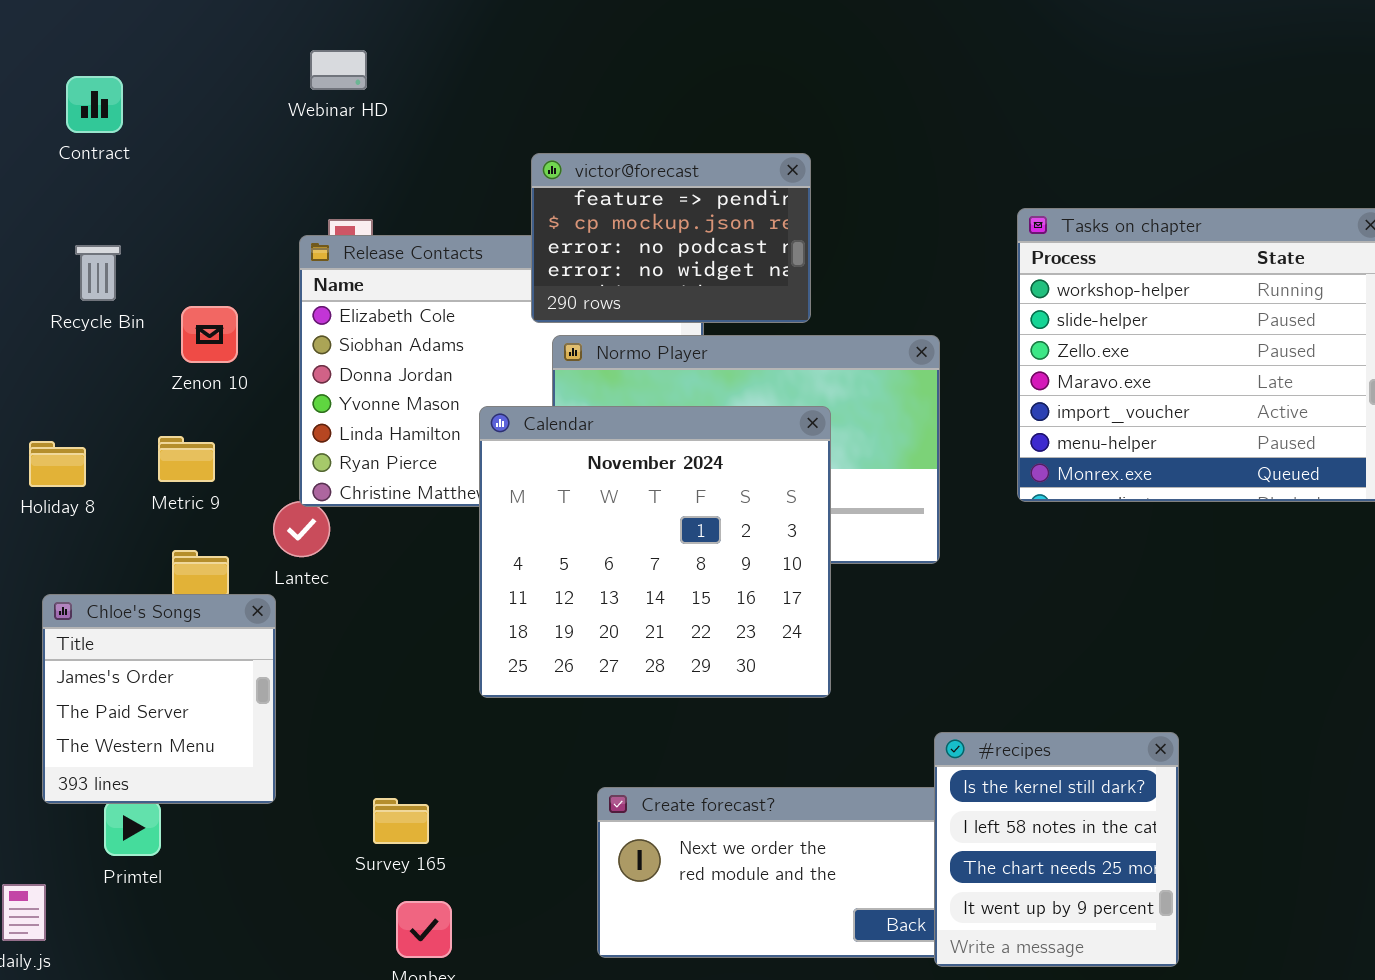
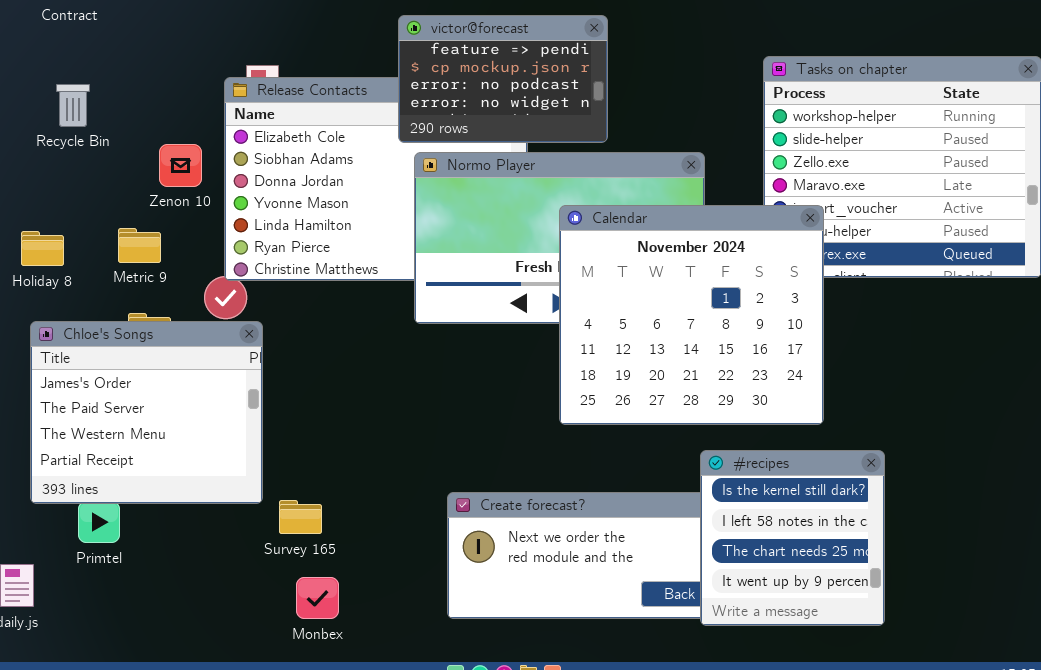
Zenon 10: [181,306,238,363] -> [159,144,202,187], moved
Calendar: [479,406,831,698] -> [559,205,824,425], moved
Chloe's Songs: [42,594,276,804] -> [30,321,263,504], resized

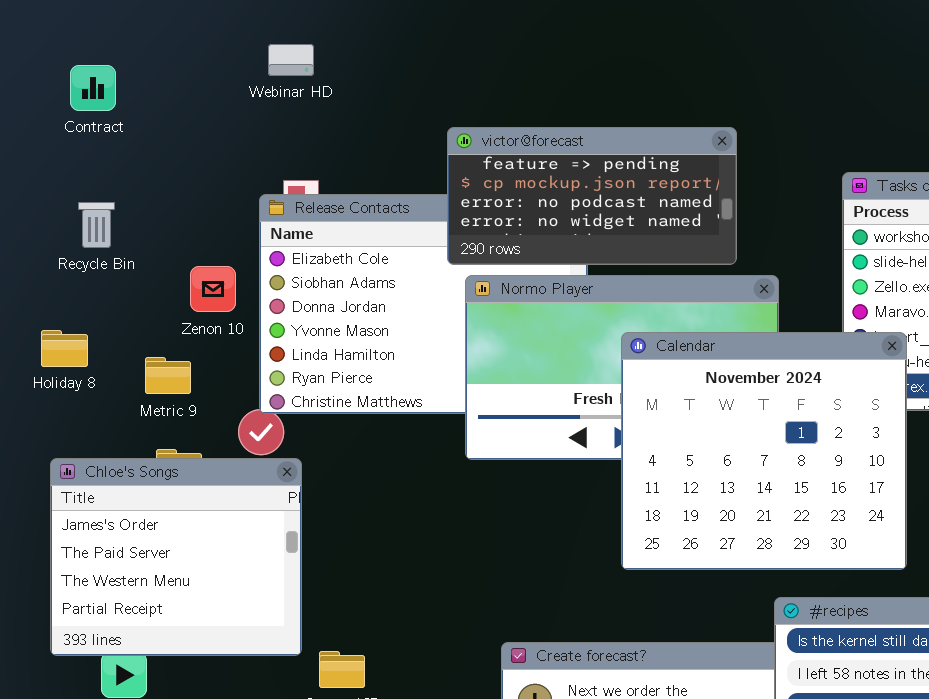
victor@forecast: [398,15,608,143] -> [447,127,737,265], resized
Holiday 8: [21,231,64,266] -> [41,330,88,367], moved

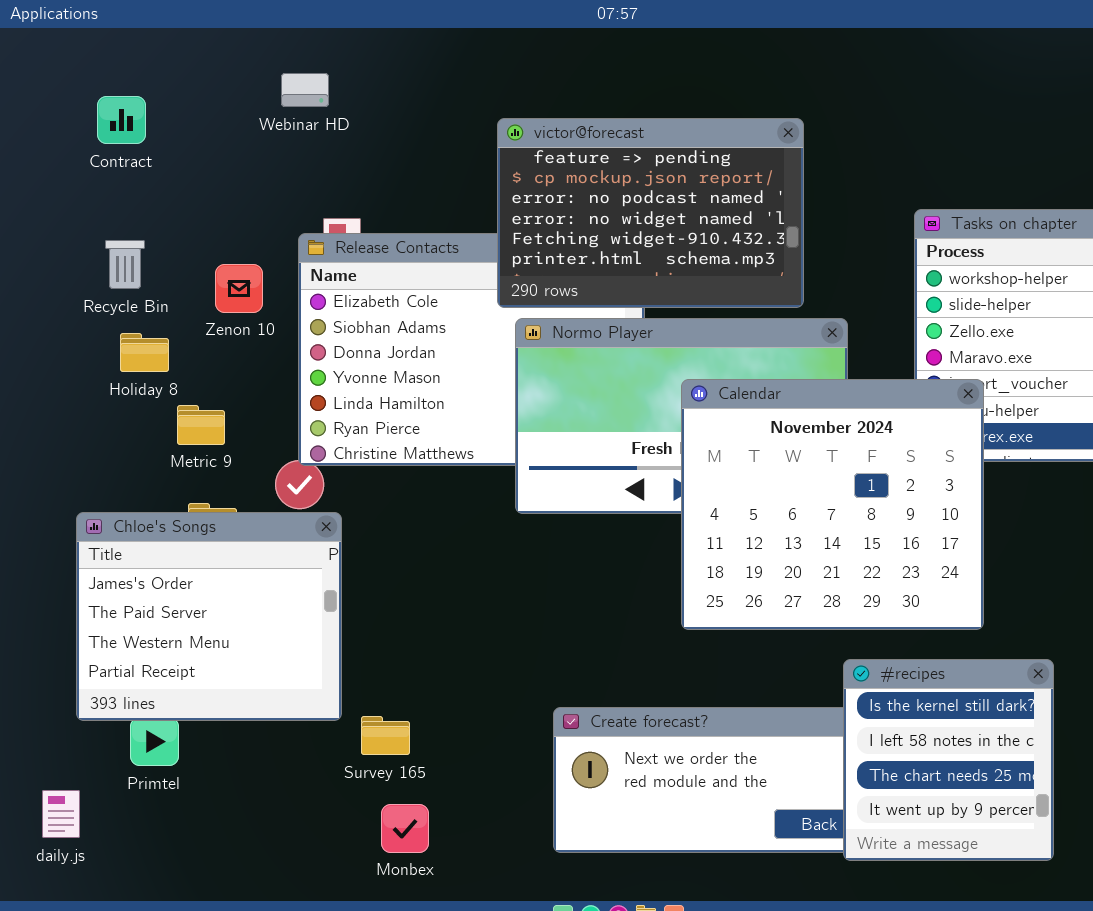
Webinar HD: [268,44,314,76] -> [281,73,329,107], moved
victor@forecast: [447,127,737,265] -> [497,118,804,308], resized
Zenon 10: [190,266,236,312] -> [215,264,263,313], moved
Holiday 8: [41,330,88,367] -> [120,333,169,372], moved

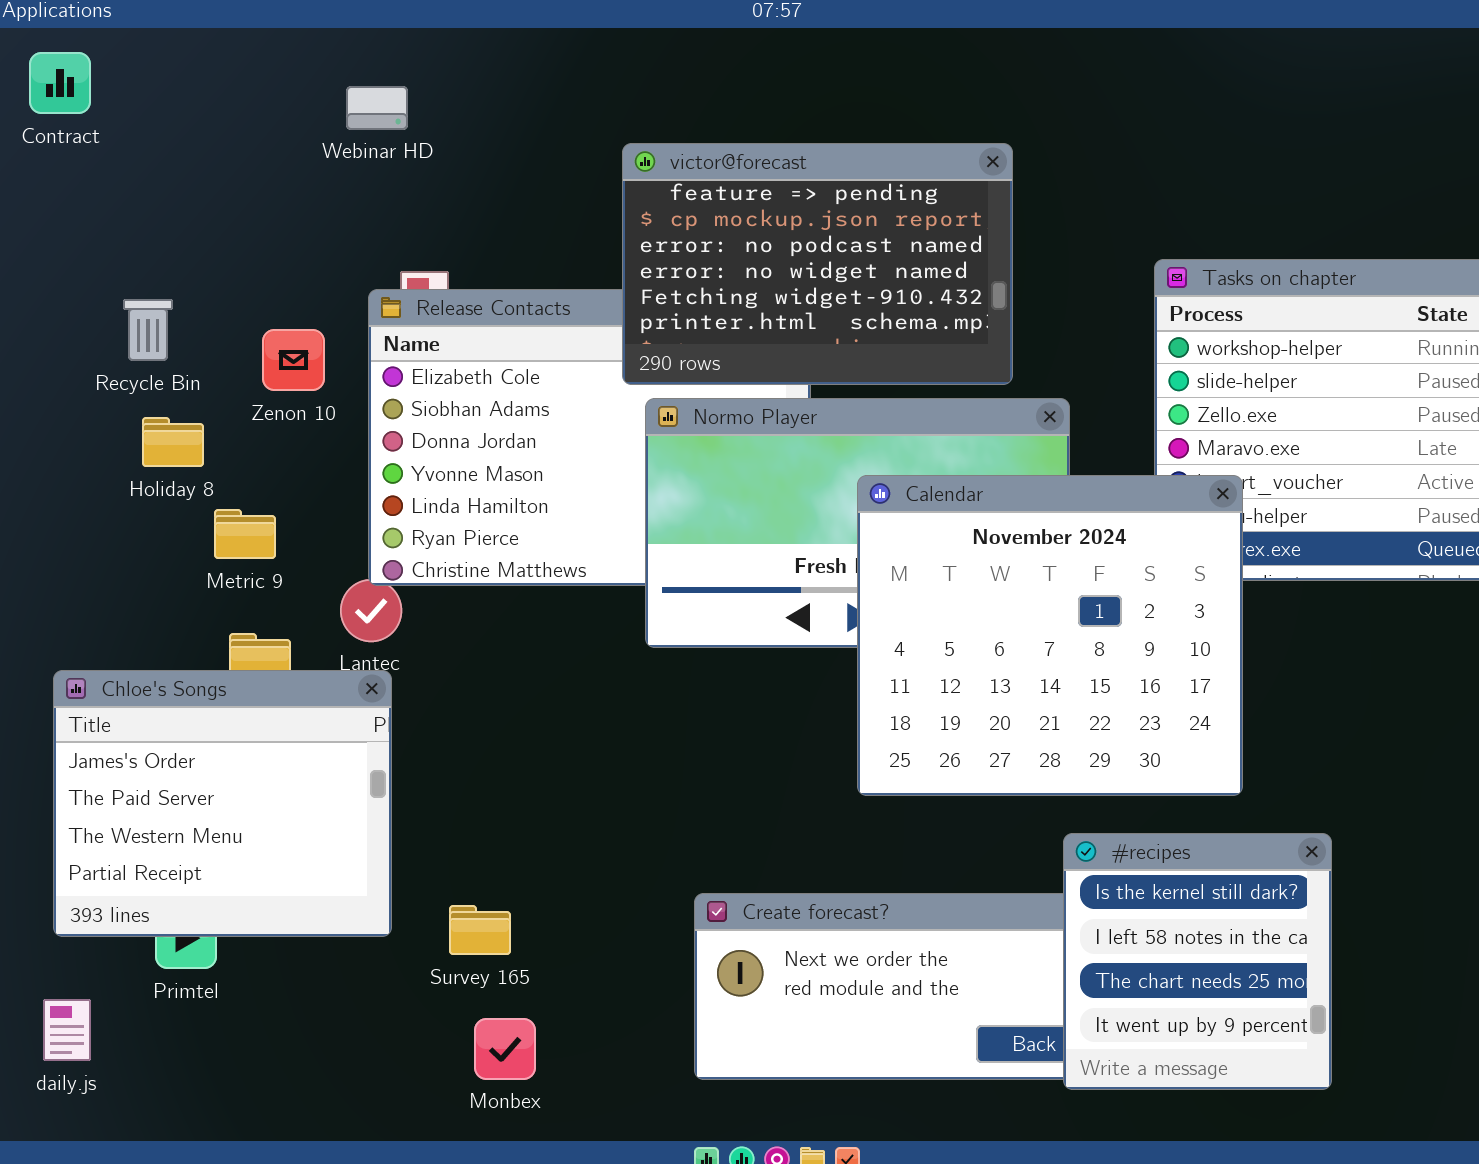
Contract: [97,96,146,144] -> [29,52,91,114], moved
Chloe's Songs: [76,512,342,721] -> [53,670,392,937], moved

